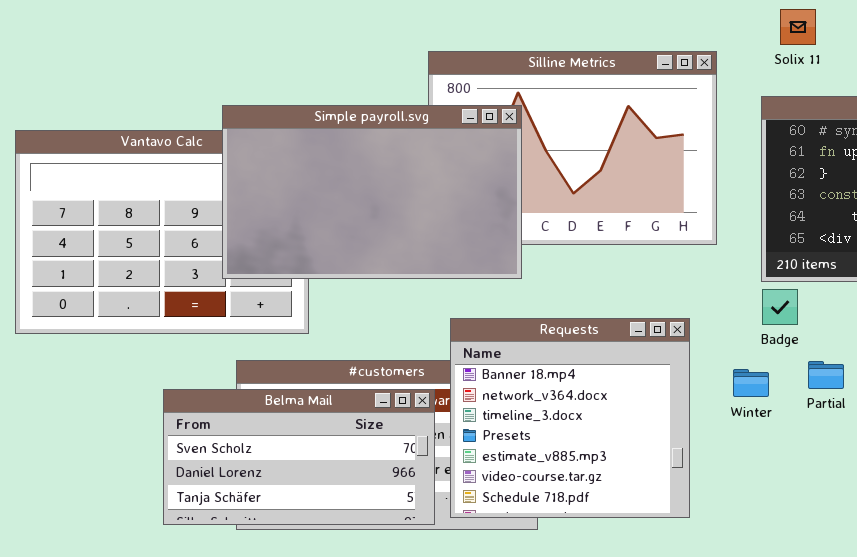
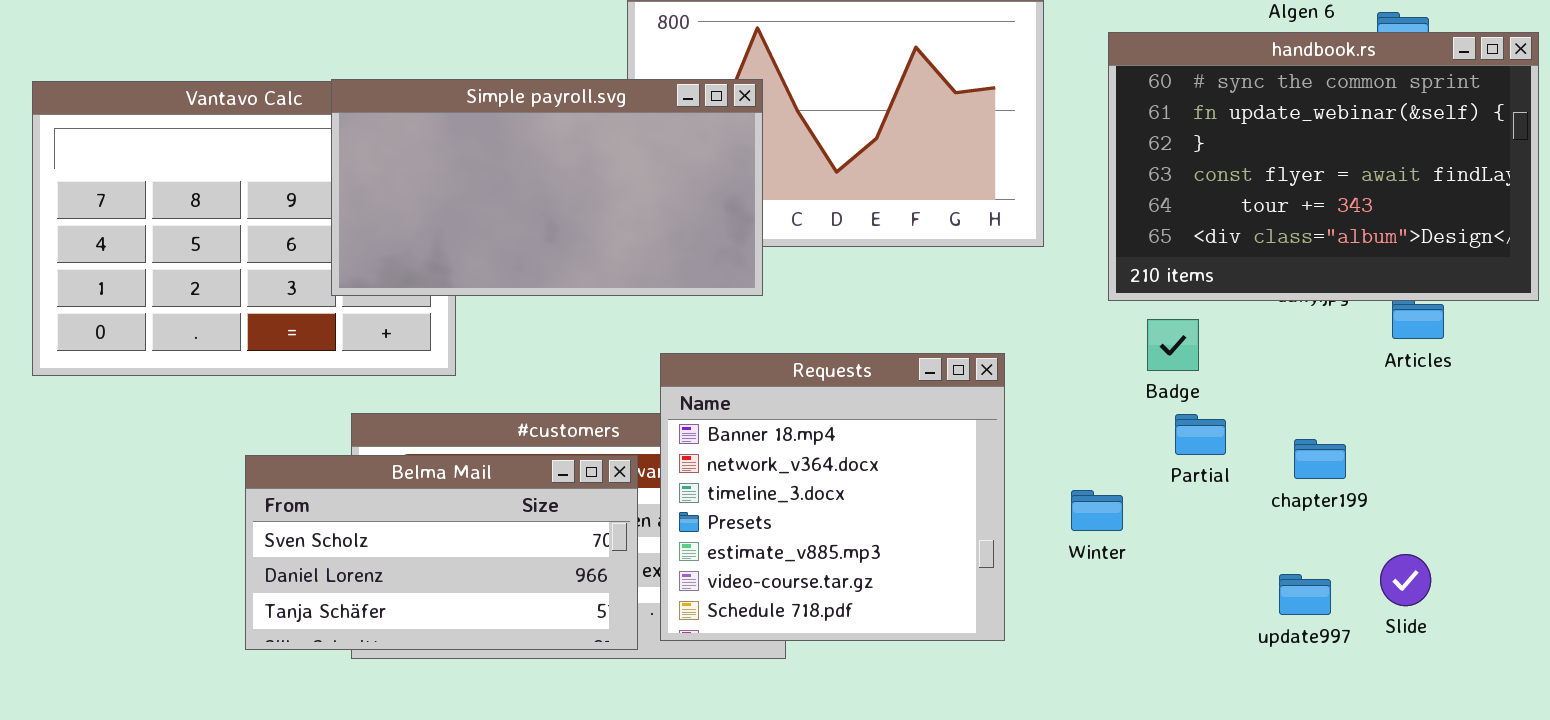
Simple payroll.svg: [222,105,522,279] -> [331,79,763,296], resized
Badge: [762,289,798,325] -> [1147,319,1199,371], moved
Winter: [733,369,769,397] -> [1071,490,1123,531], moved

